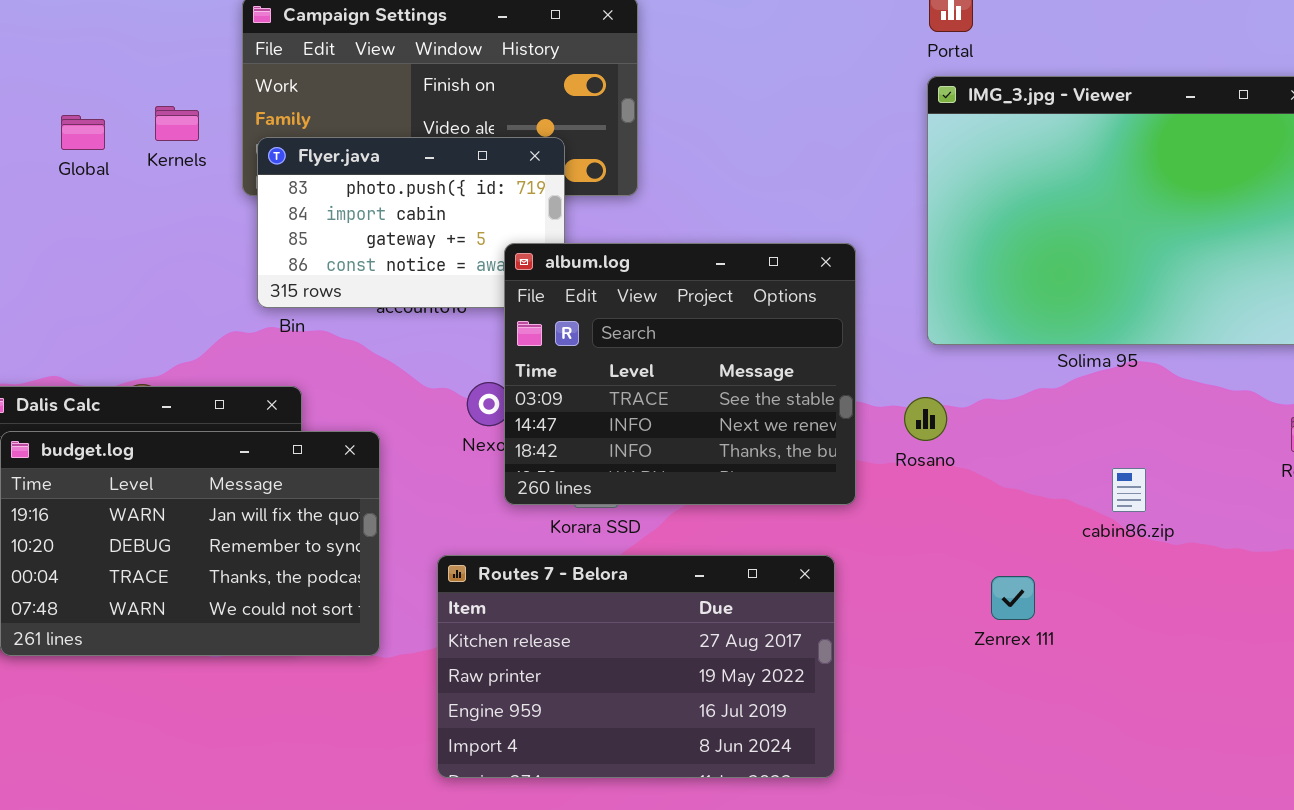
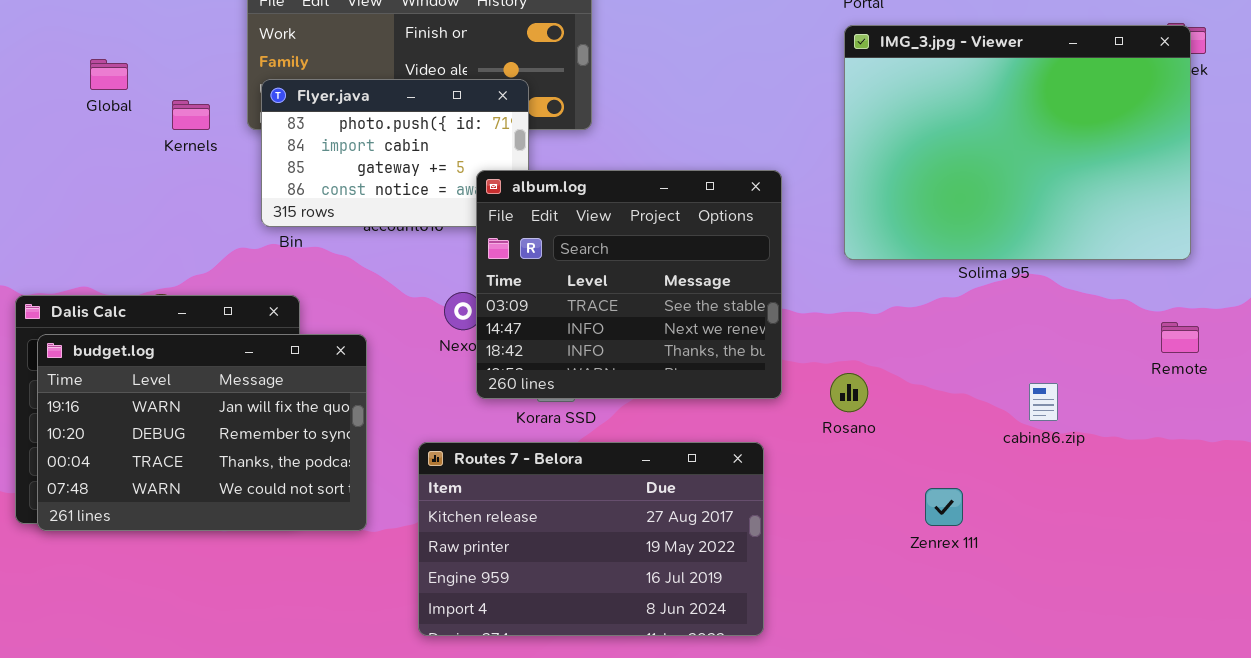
Kernels: [155,106,199,141] -> [172,100,210,130], moved
Rosano: [904,397,947,441] -> [830,373,868,412], moved
cabin86.zip: [1112,468,1146,512] -> [1029,383,1058,421], moved
Zenrex 111: [991,576,1035,620] -> [925,488,963,526], moved

